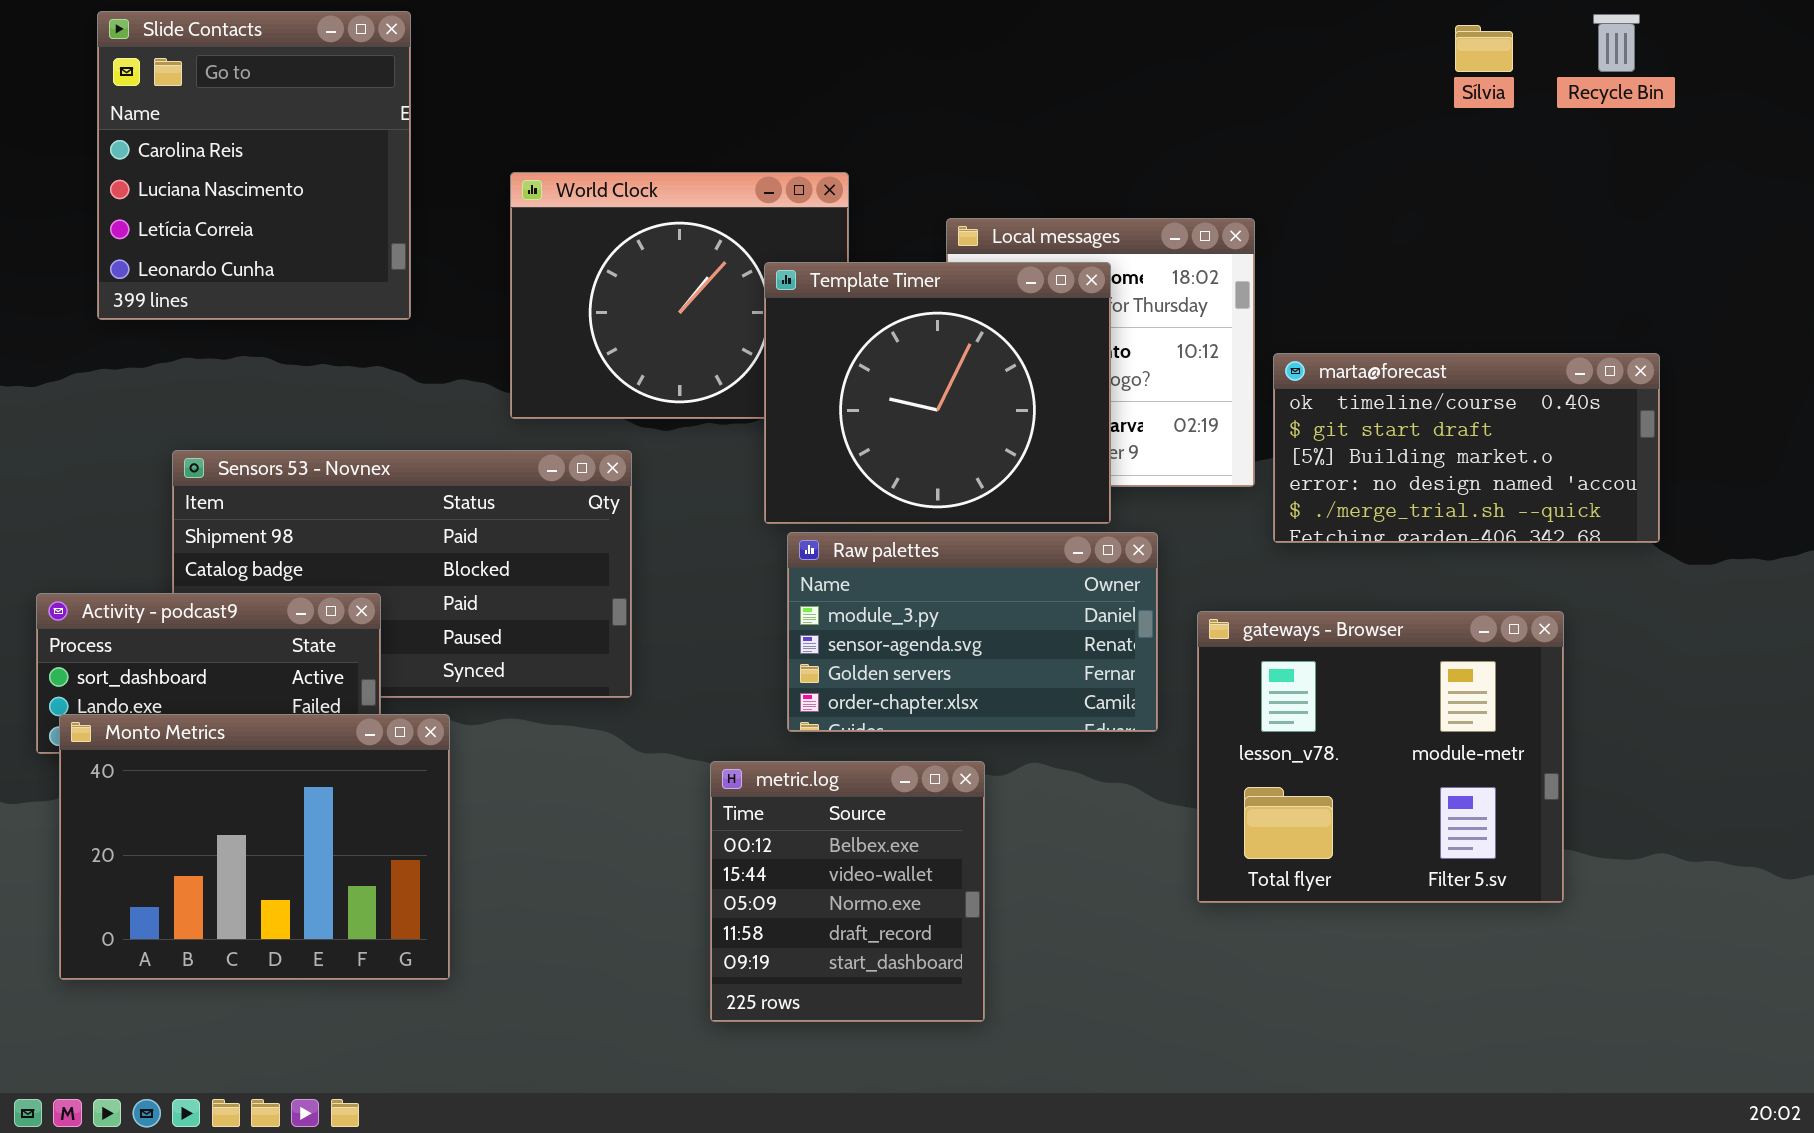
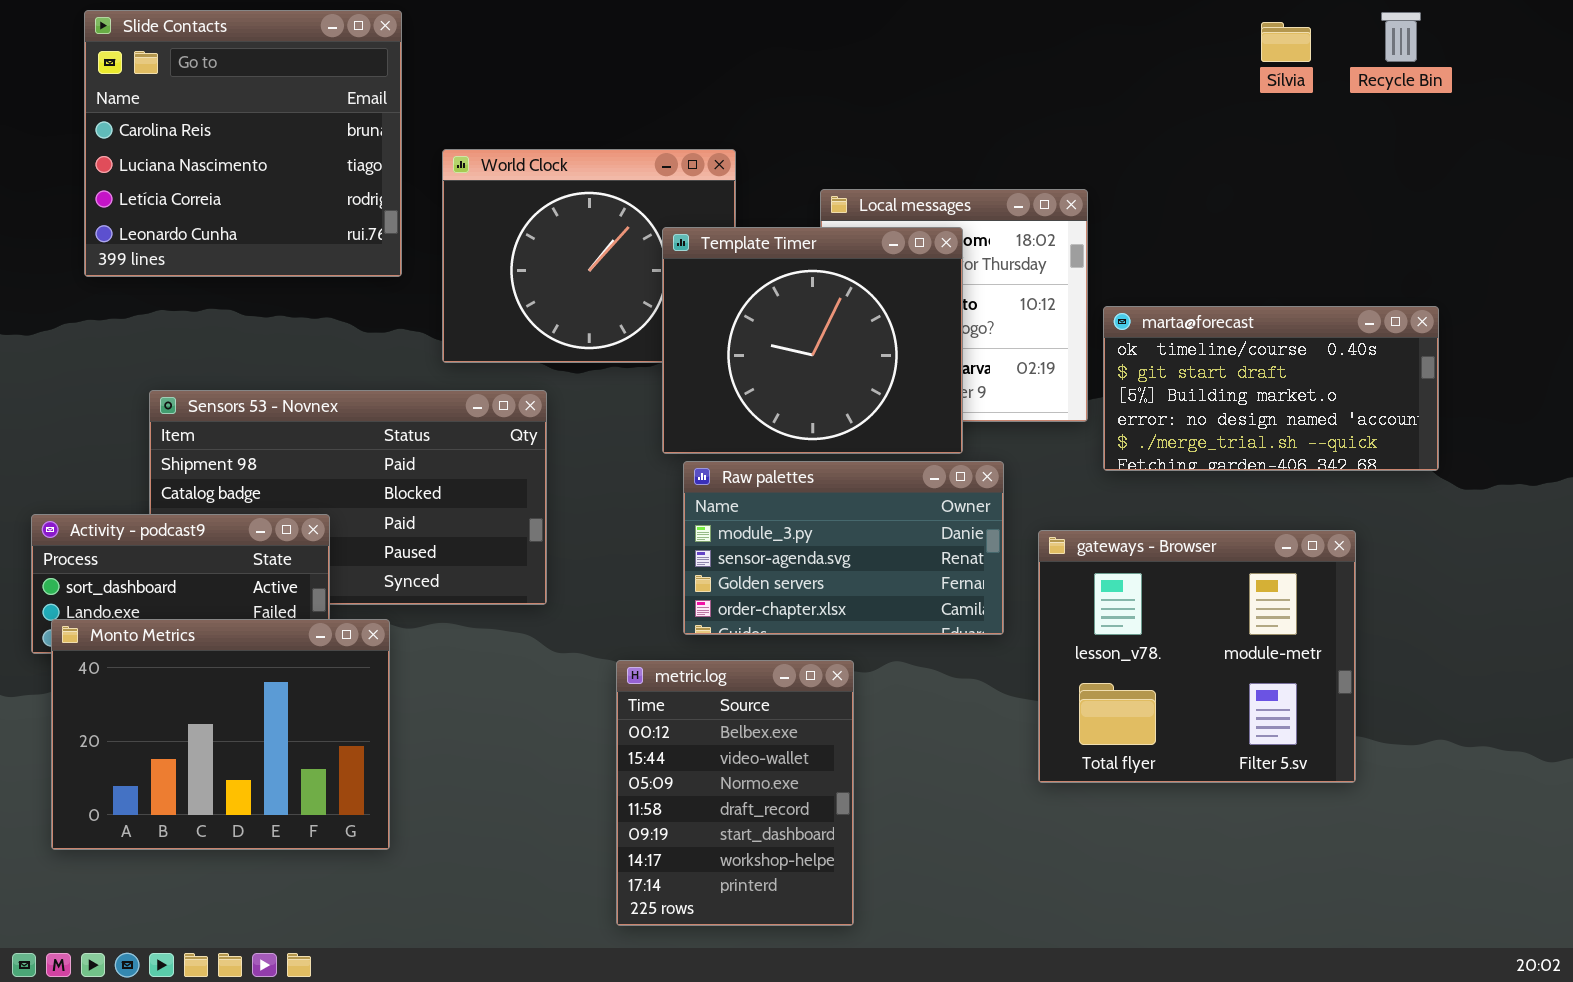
Slide Contacts: [97,11,411,320] -> [84,10,402,277], resized
metric.log: [710,761,985,1022] -> [616,660,854,926], resized

